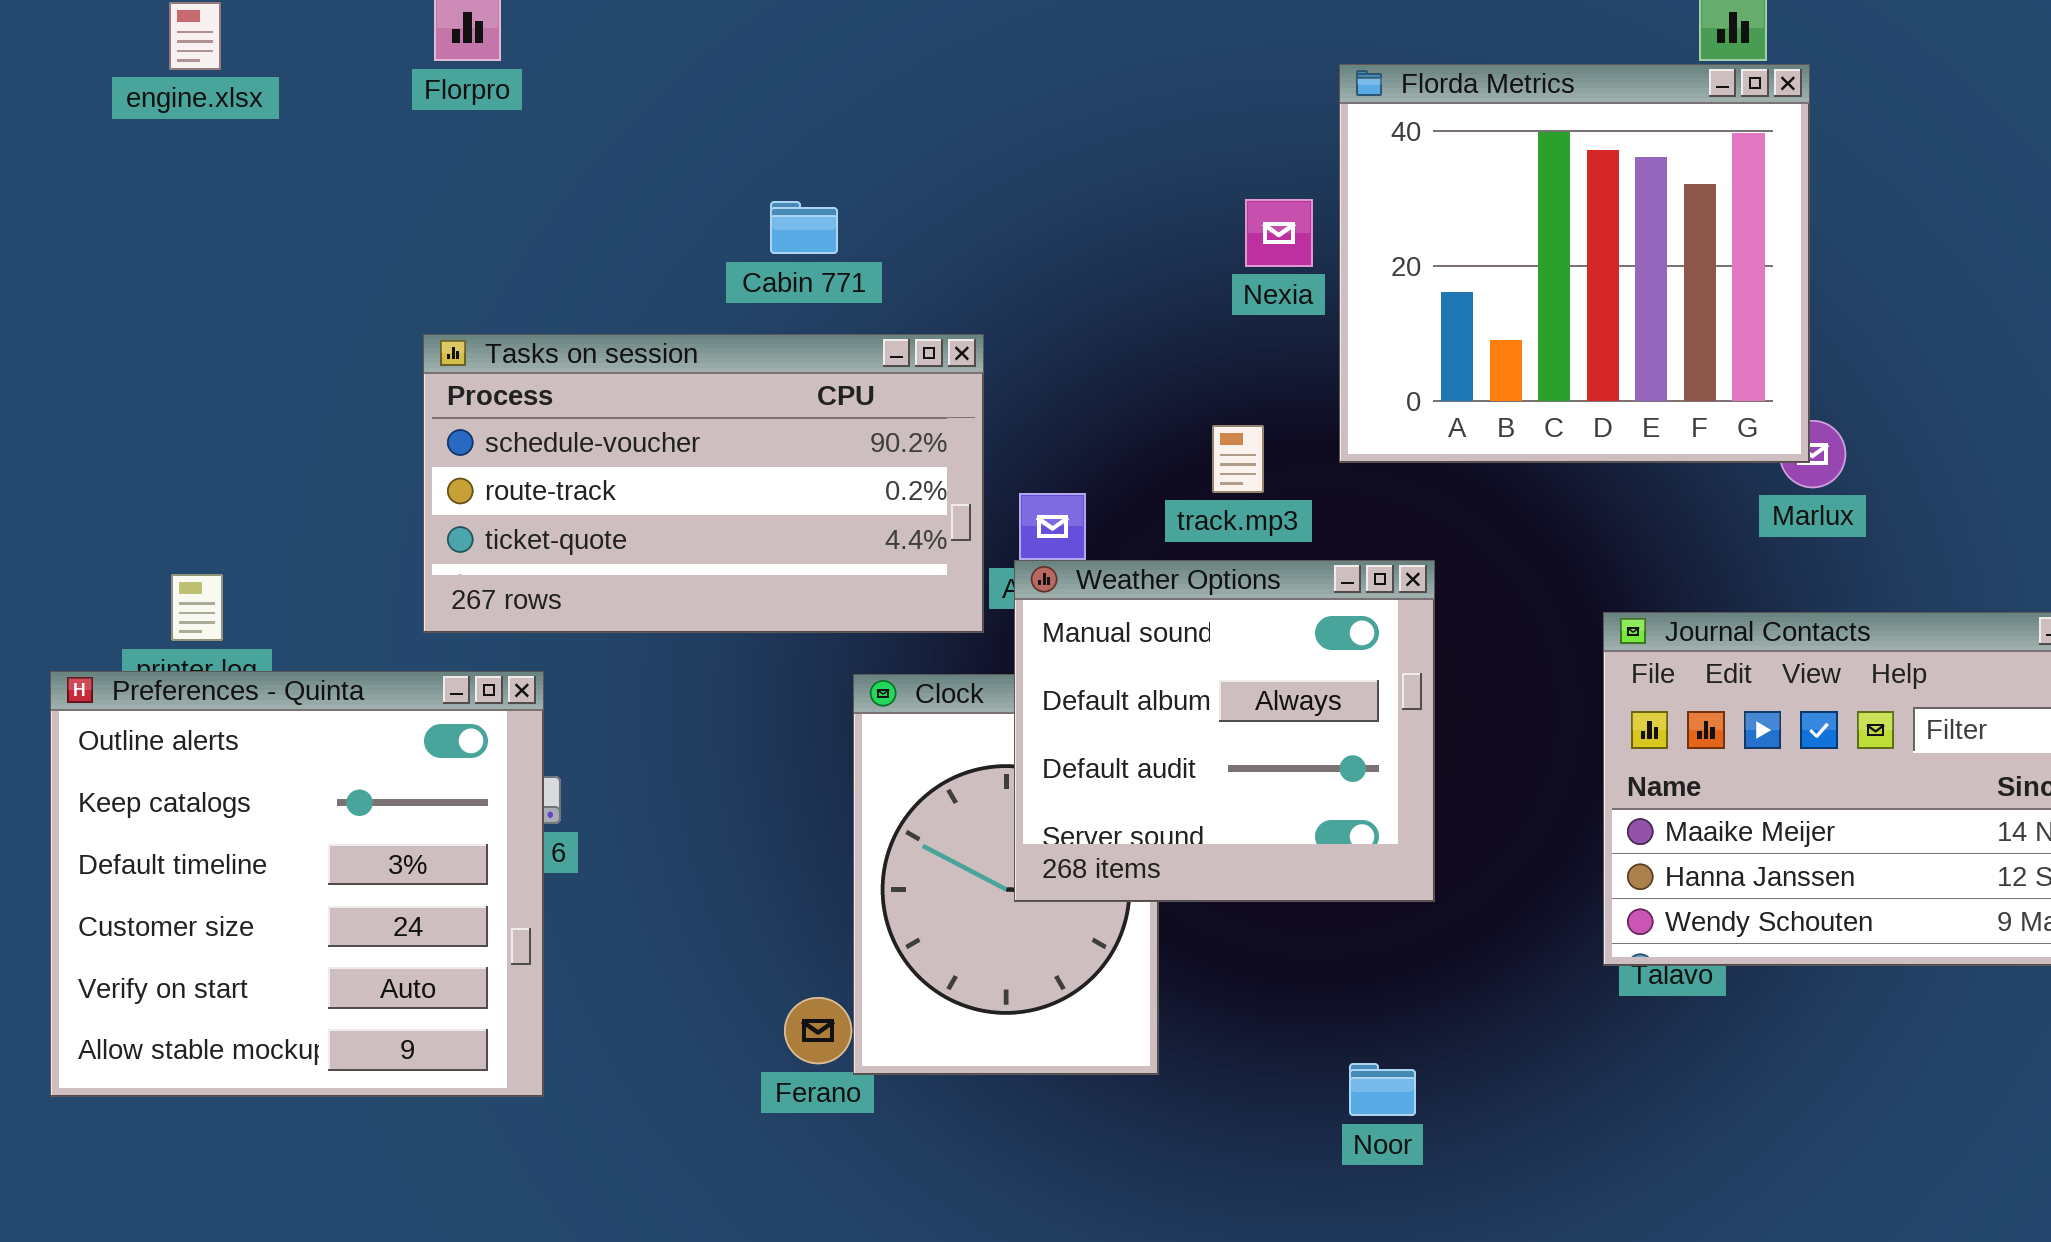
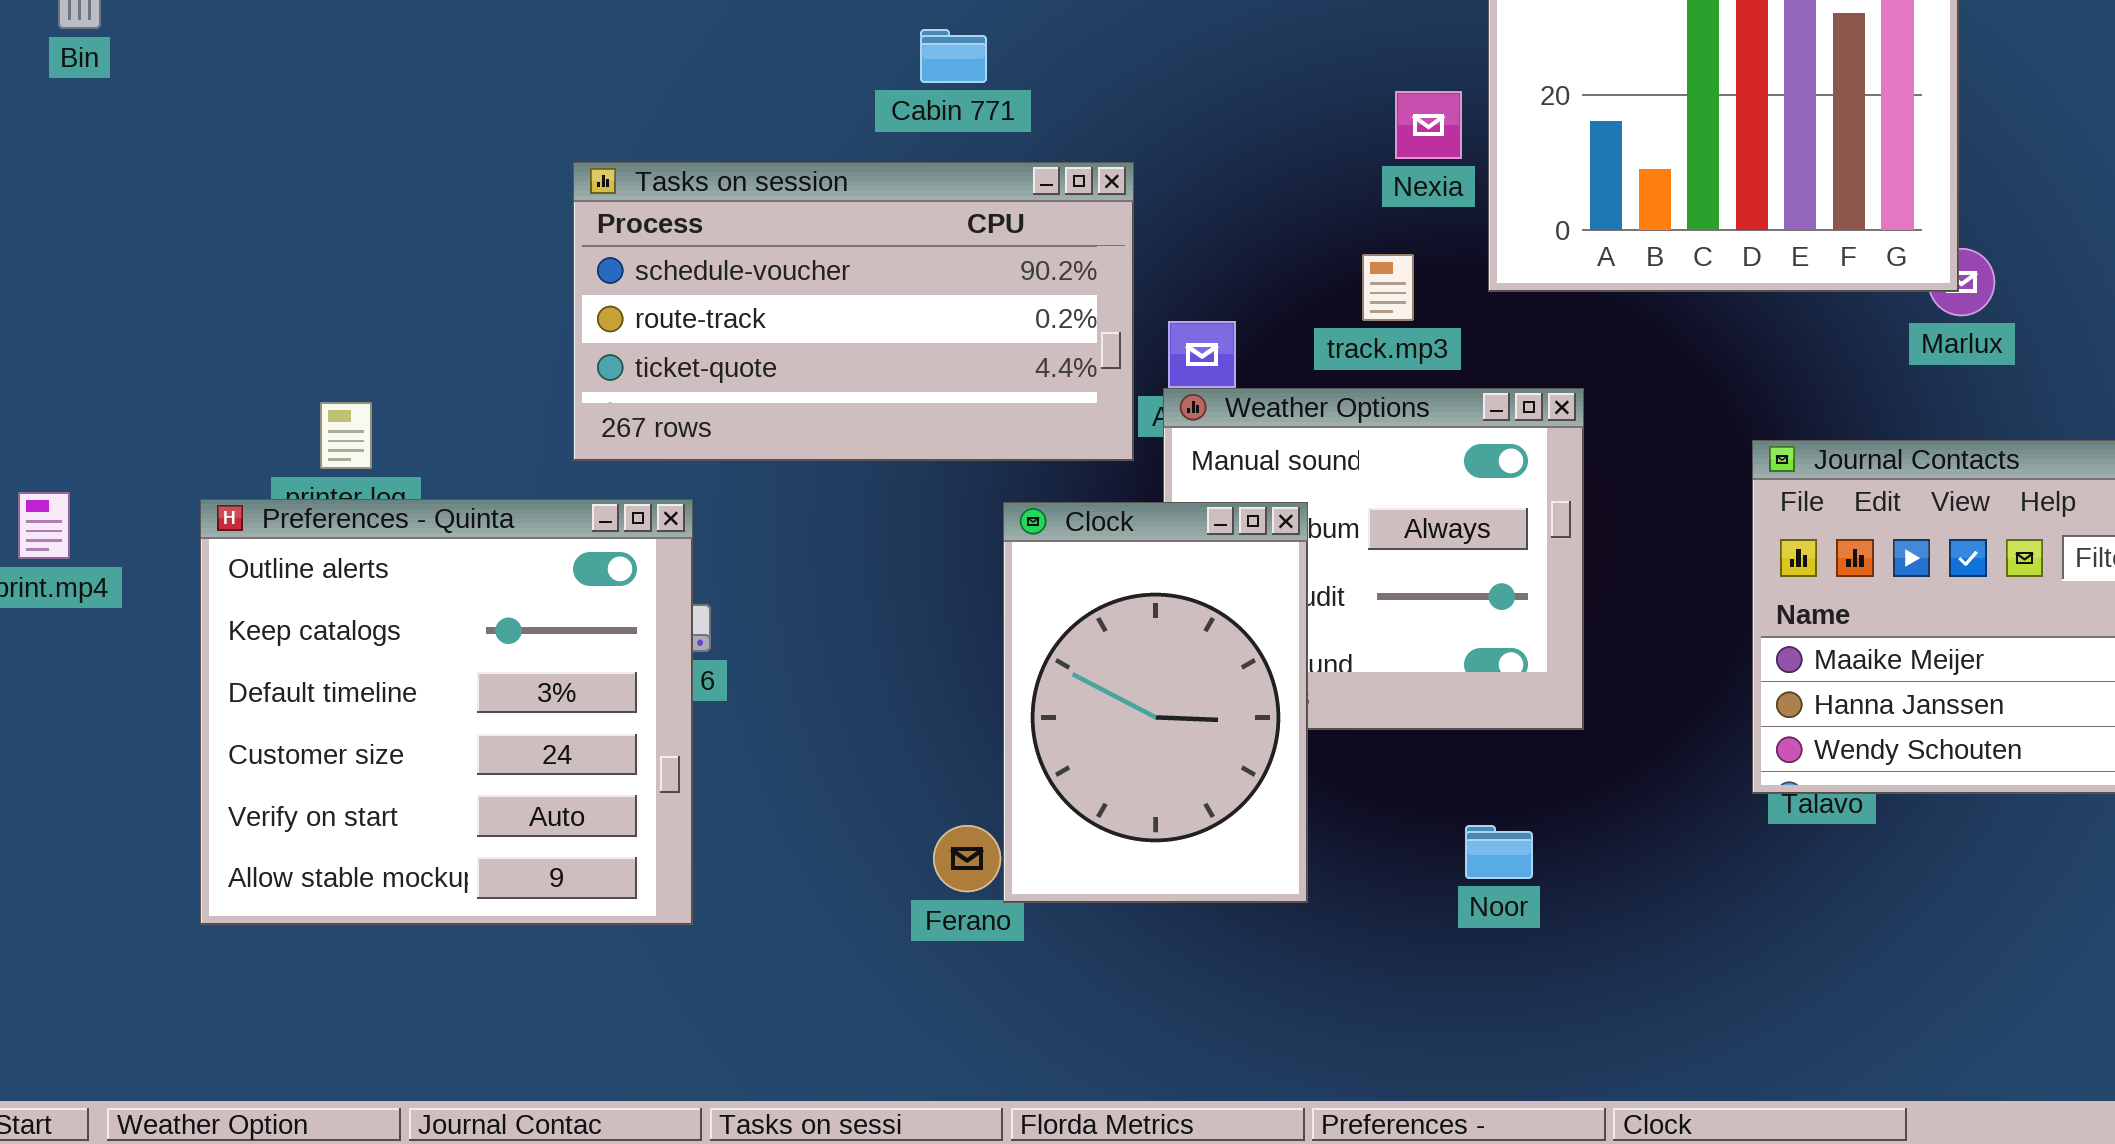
Nexia: [1245,199,1313,267] -> [1395,91,1462,159], moved
Clock: [853,674,1159,1075] -> [1003,502,1308,903], raised
Noor: [1349,1063,1416,1116] -> [1465,825,1533,879], moved

